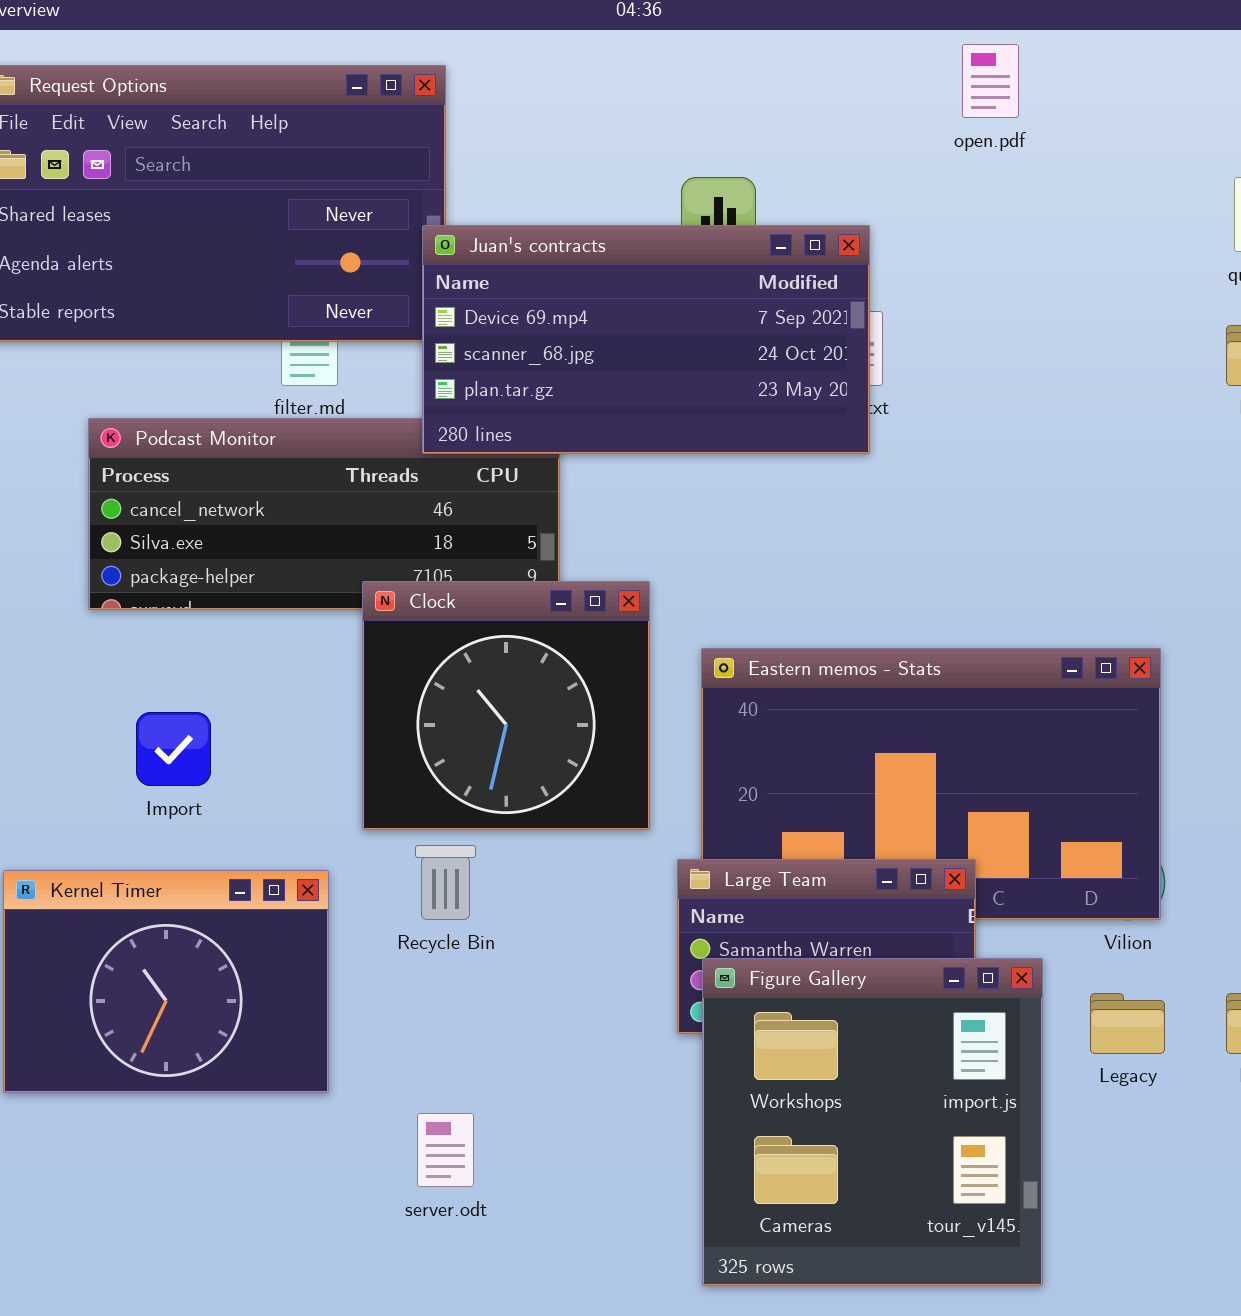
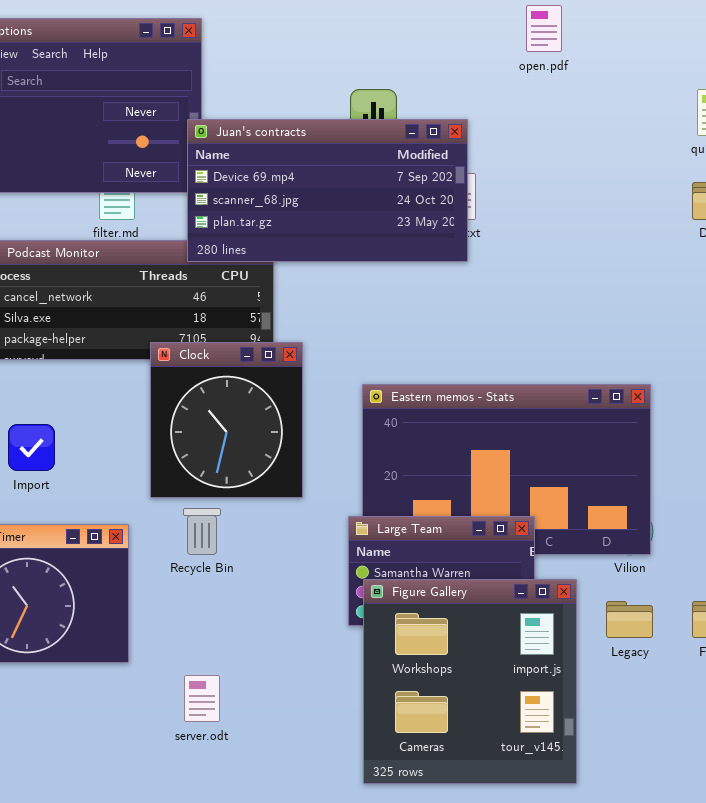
Clock: [362,581,650,830] -> [150,342,303,498], resized

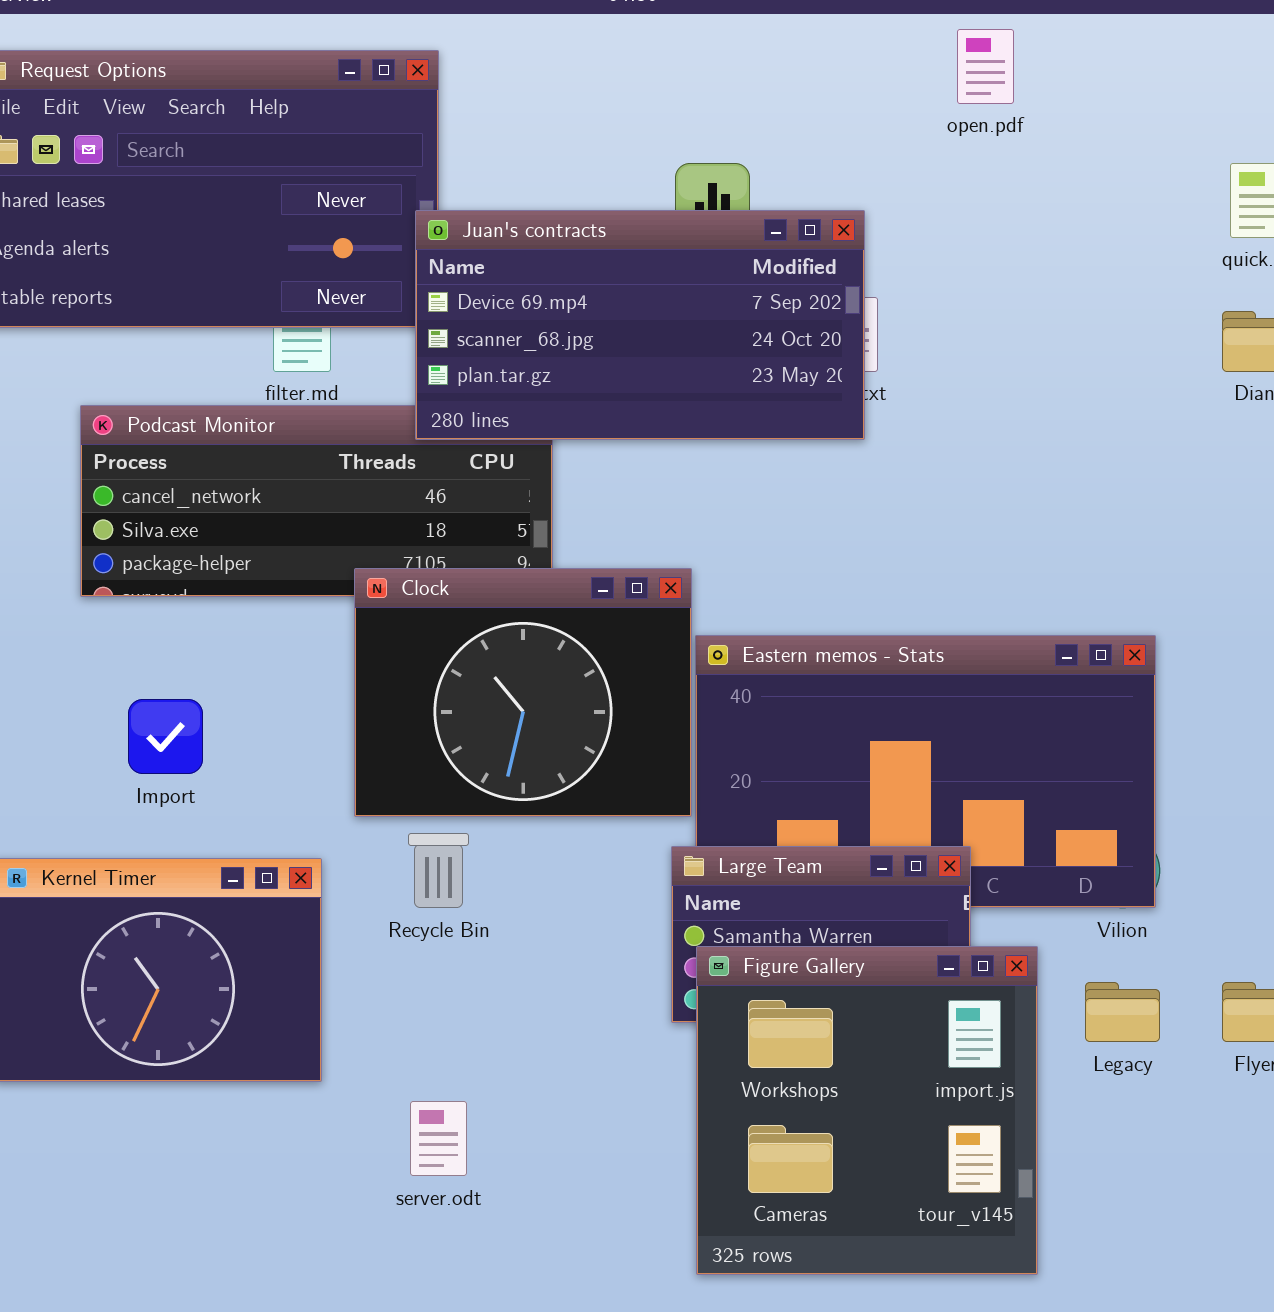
Clock: [150,342,303,498] -> [354,568,692,817], resized

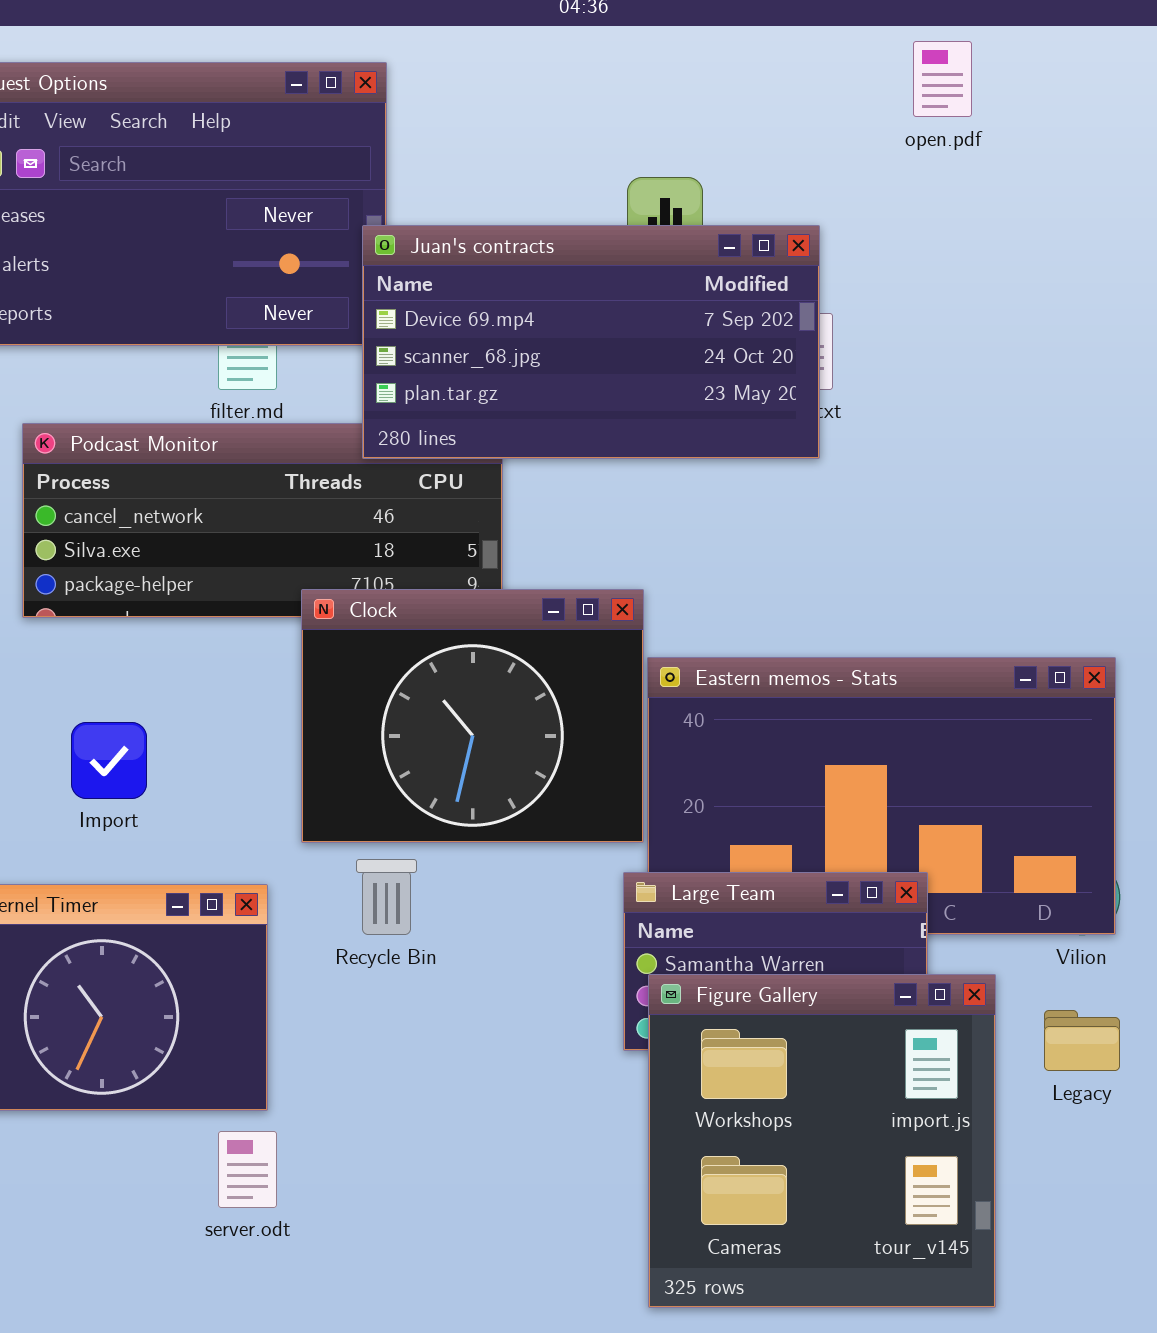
server.odt: [410,1101,467,1176] -> [218,1131,277,1208], moved

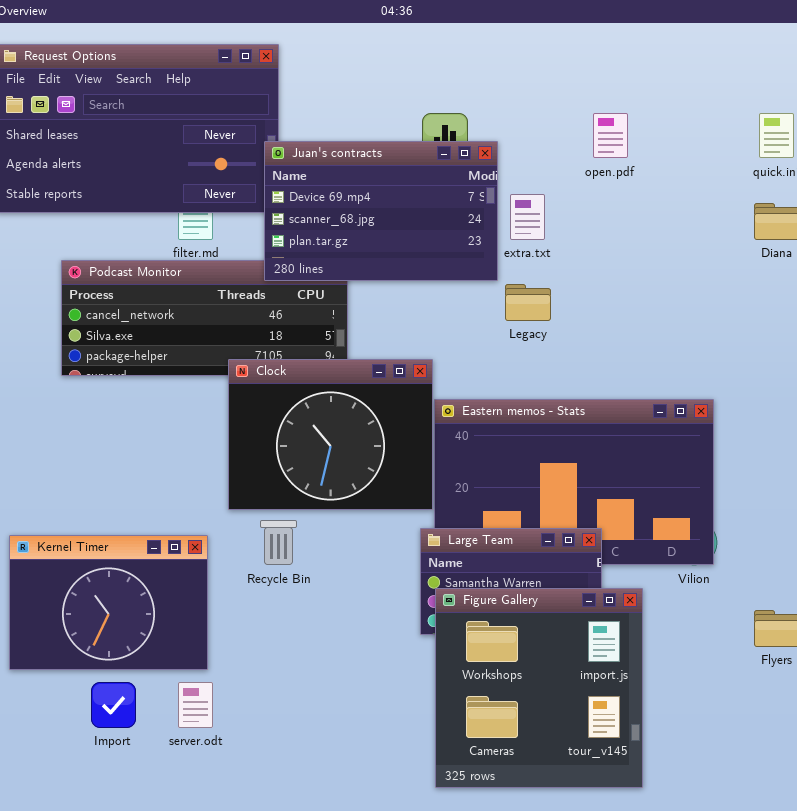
open.pdf: [913,41,972,117] -> [593,113,628,158], moved
Juan's contracts: [362,225,820,459] -> [264,141,498,281], resized
Import: [71,722,147,799] -> [91,682,136,728], moved
Legacy: [1044,1010,1120,1071] -> [505,284,551,321], moved

